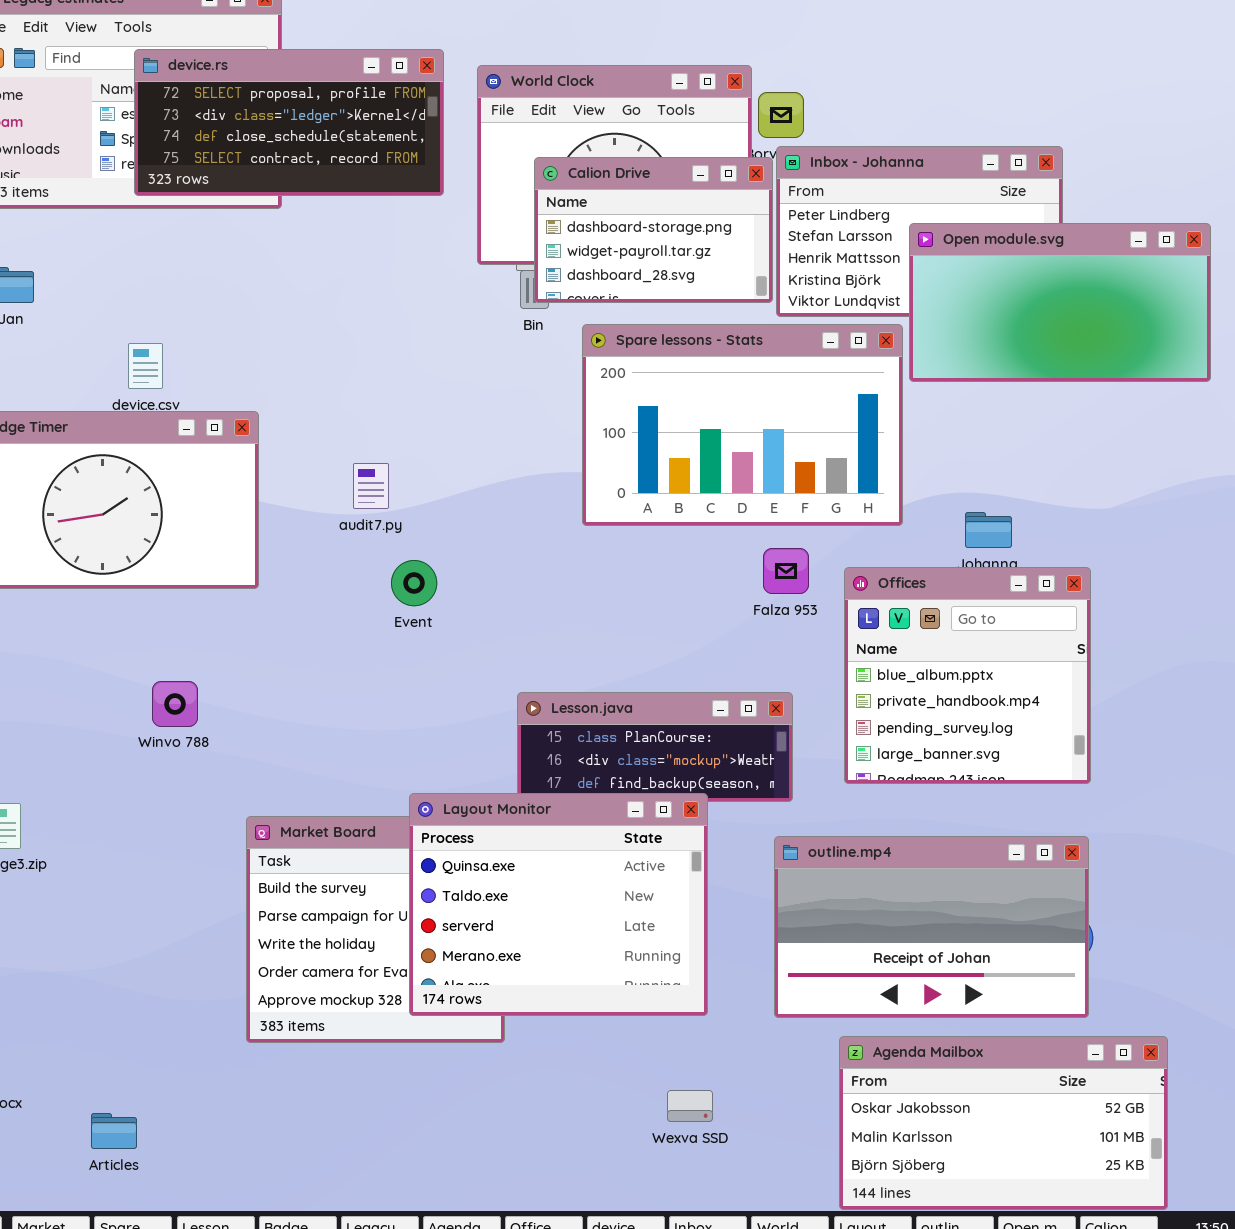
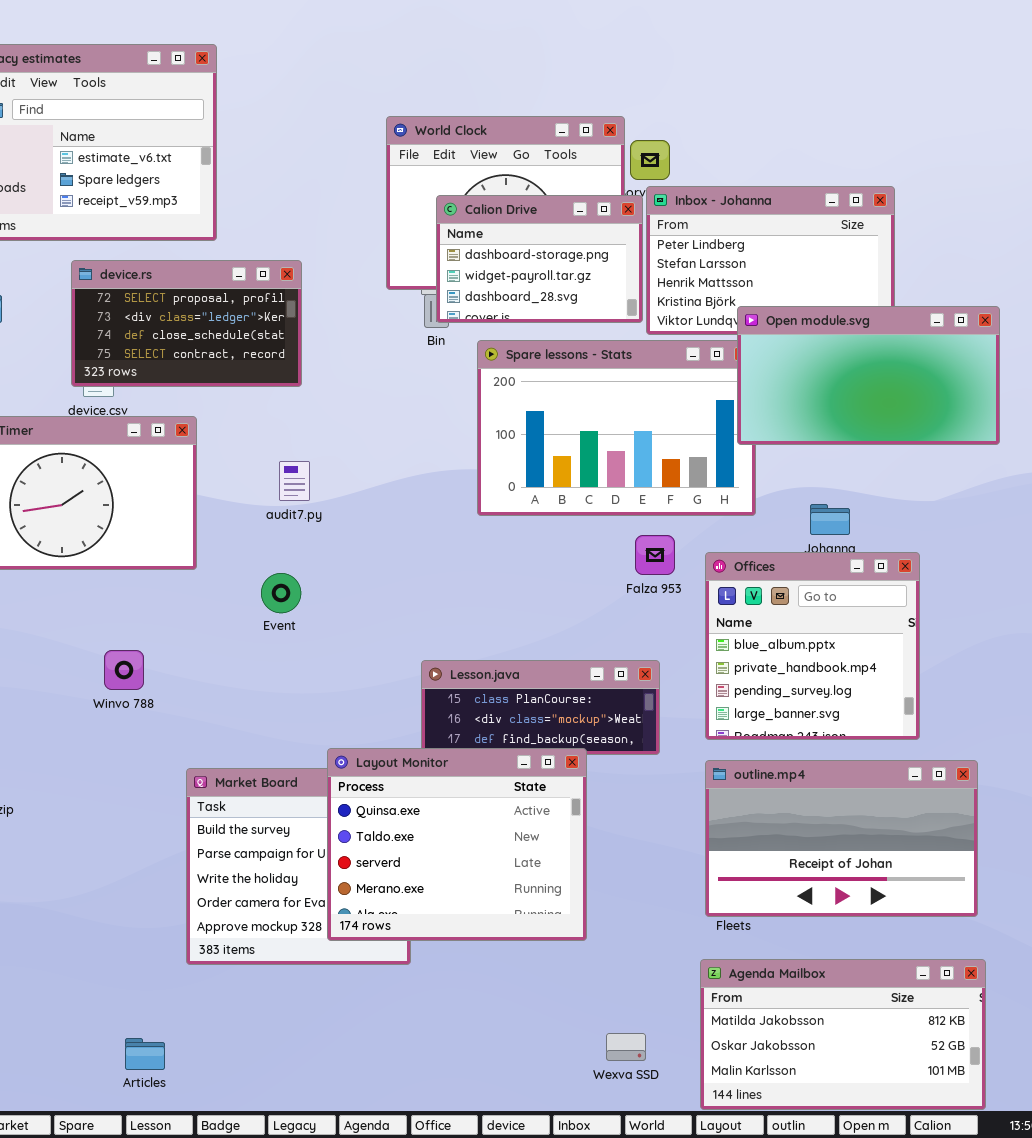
device.rs: [134,49,444,196] -> [71,260,302,387], moved, resized
Open module.svg: [909,223,1211,382] -> [737,306,1000,445], moved
Event: [391,560,437,606] -> [261,573,301,613], moved
outline.mp4: [774,836,1089,1018] -> [705,760,978,917], moved
Agenda Mailbox: [839,1036,1168,1210] -> [700,959,986,1110], scrolled up 1 row
Wexva SSD: [667,1090,713,1122] -> [606,1033,646,1061], moved
Articles: [91,1113,137,1149] -> [125,1038,165,1070], moved

